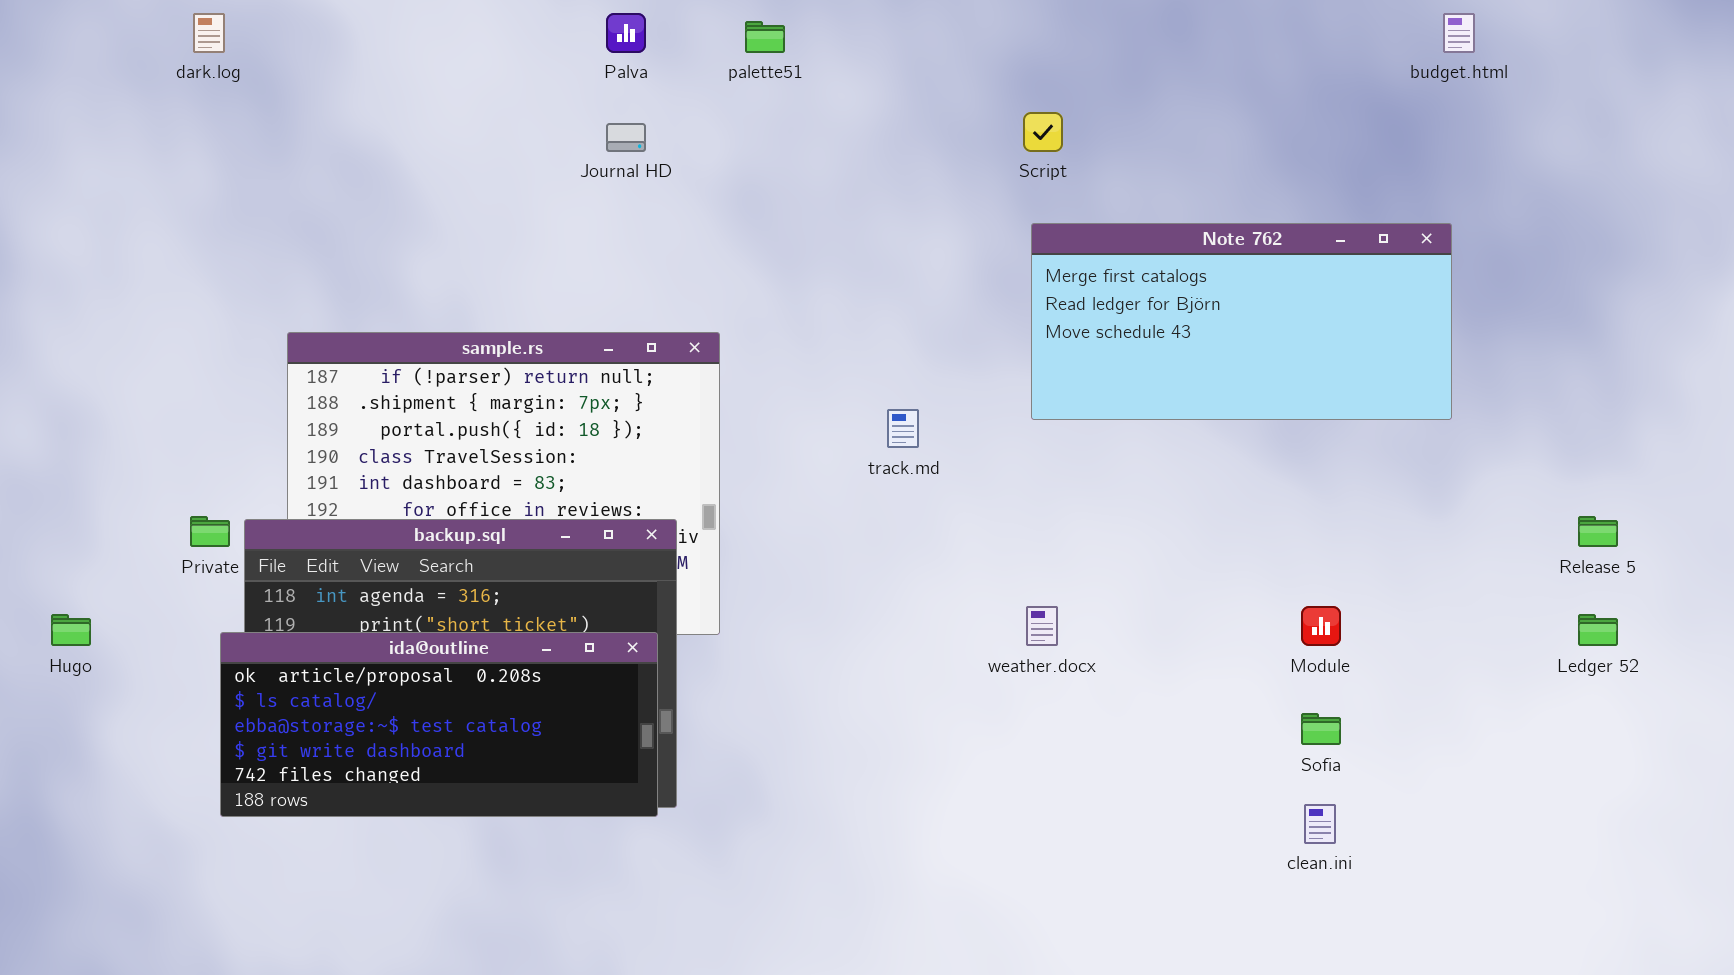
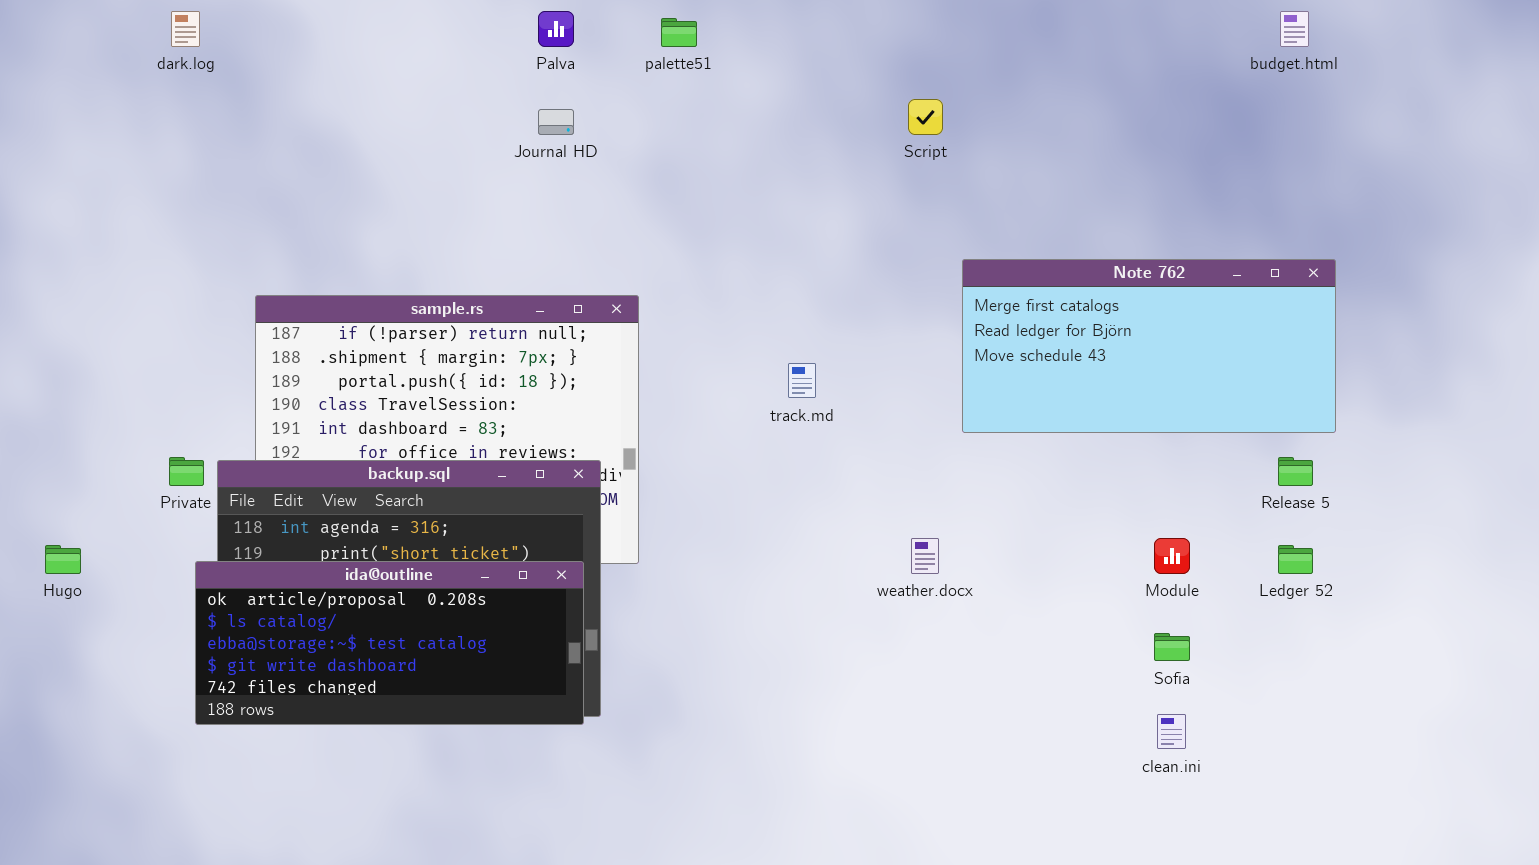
Note 762: [1031,223,1452,420] -> [962,259,1336,433], moved
Release 5: [1578,516,1618,547] -> [1278,457,1313,486], moved
Ledger 52: [1578,614,1618,646] -> [1278,545,1313,574], moved

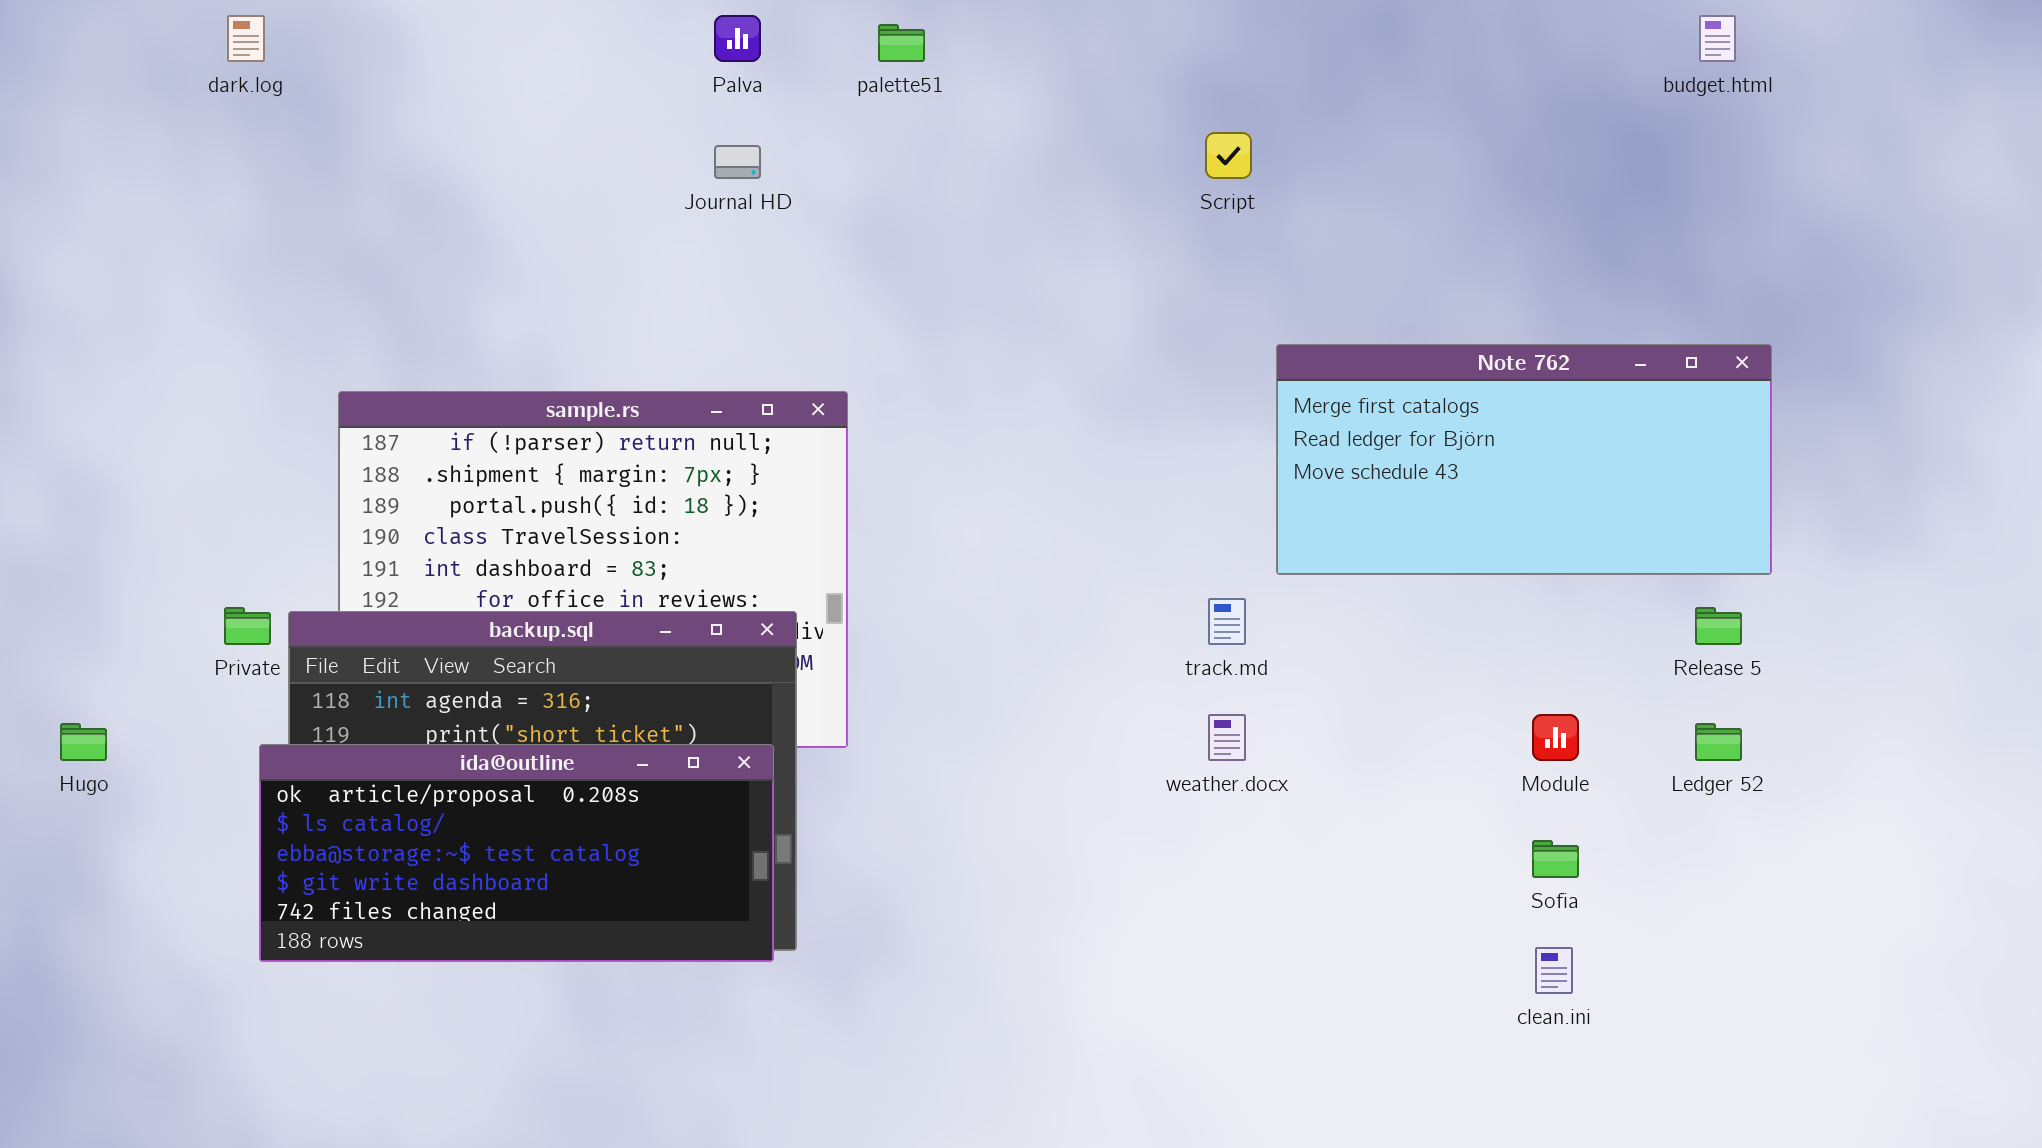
track.md: [788,363,816,398] -> [1208,598,1246,645], moved

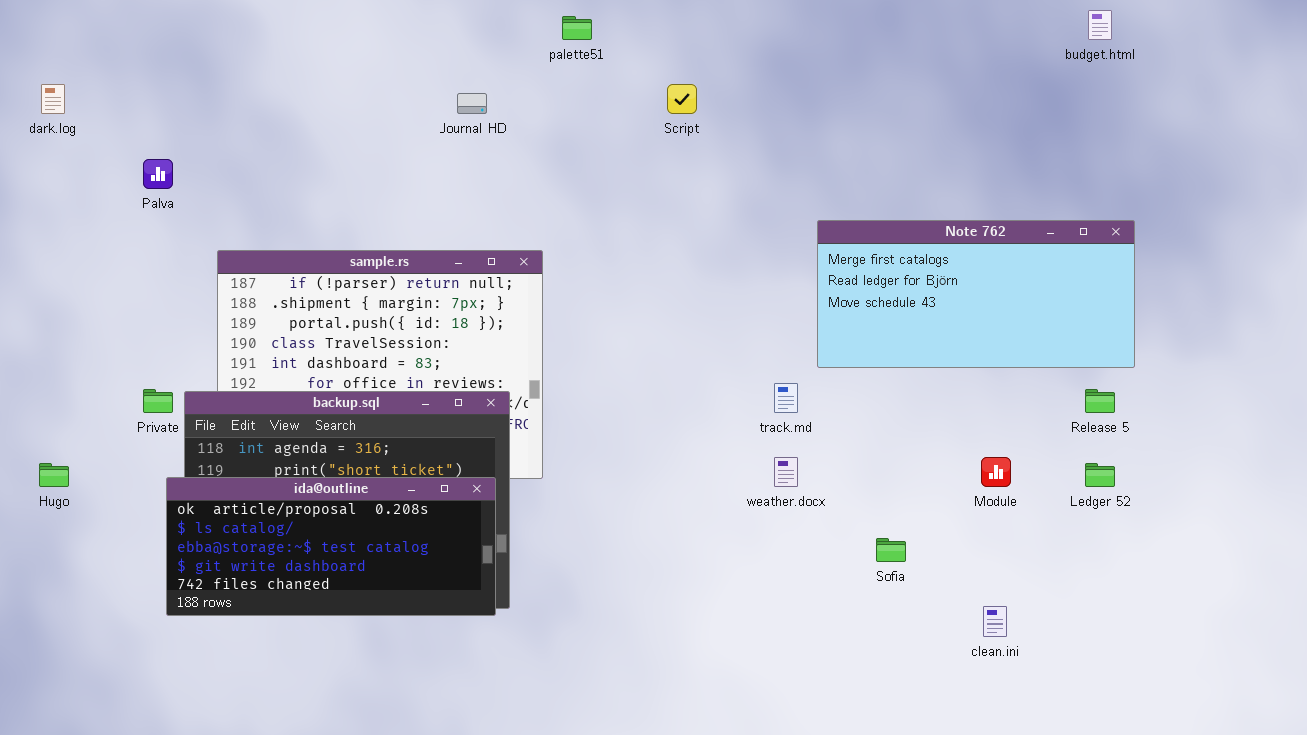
dark.log: [227,15,265,62] -> [41,84,65,114], moved
Palva: [714,15,761,62] -> [143,159,173,189], moved
Script: [1205,132,1252,179] -> [667,84,697,114], moved
Sofia: [1532,840,1579,878] -> [876,538,906,562], moved

